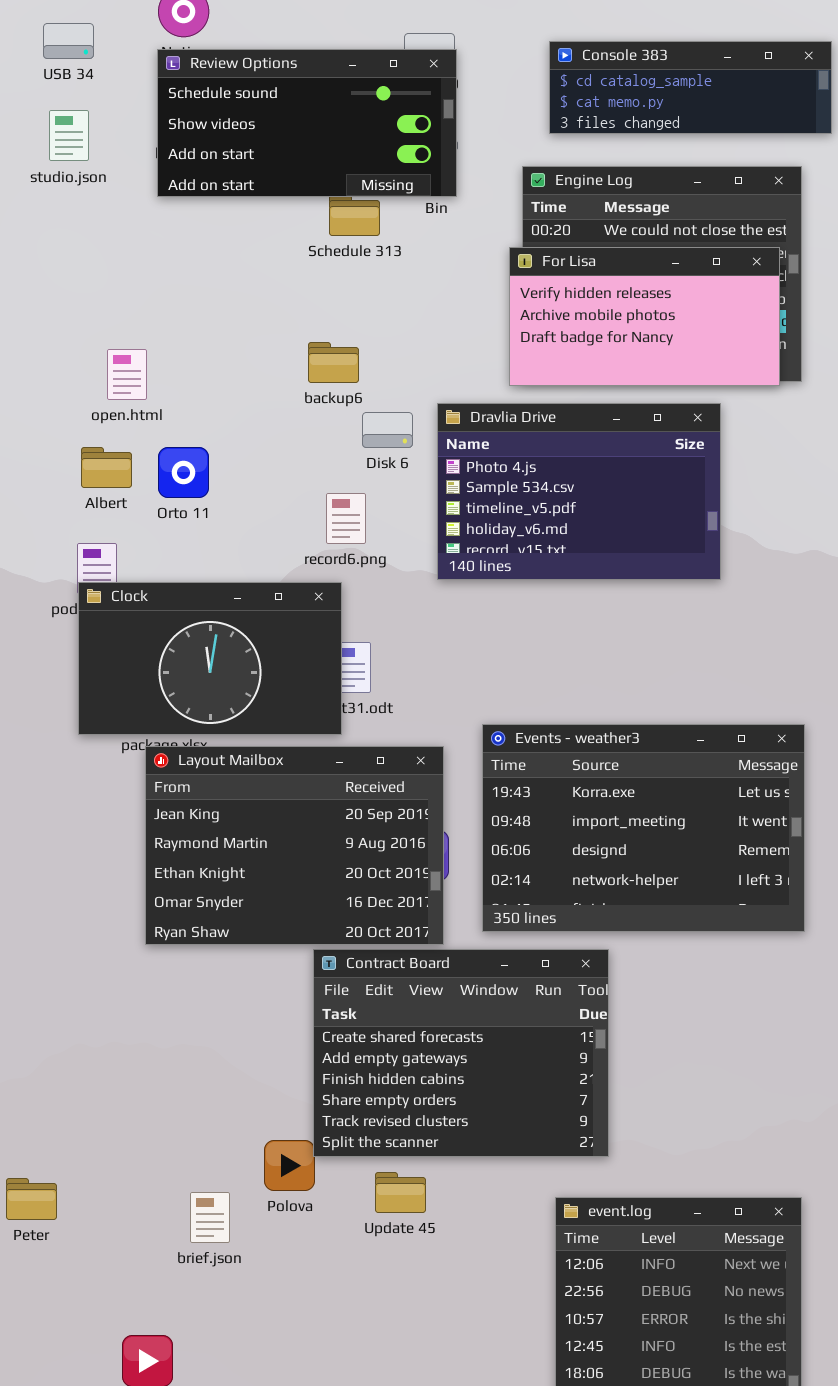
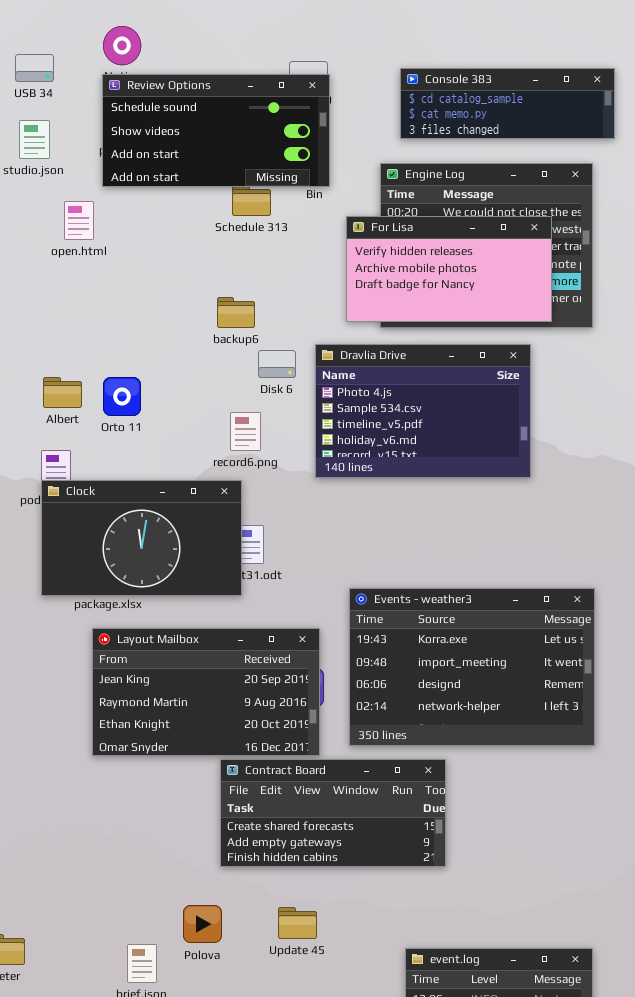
For Lisa: [509,247,780,386] -> [346,216,552,322], moved
open.html: [107,349,147,400] -> [64,201,94,240], moved
Layout Mailbox: [145,746,444,945] -> [92,628,320,756], resized
Contract Board: [313,949,609,1157] -> [220,759,446,867], resized
Update 45: [375,1172,426,1213] -> [278,907,317,939], moved

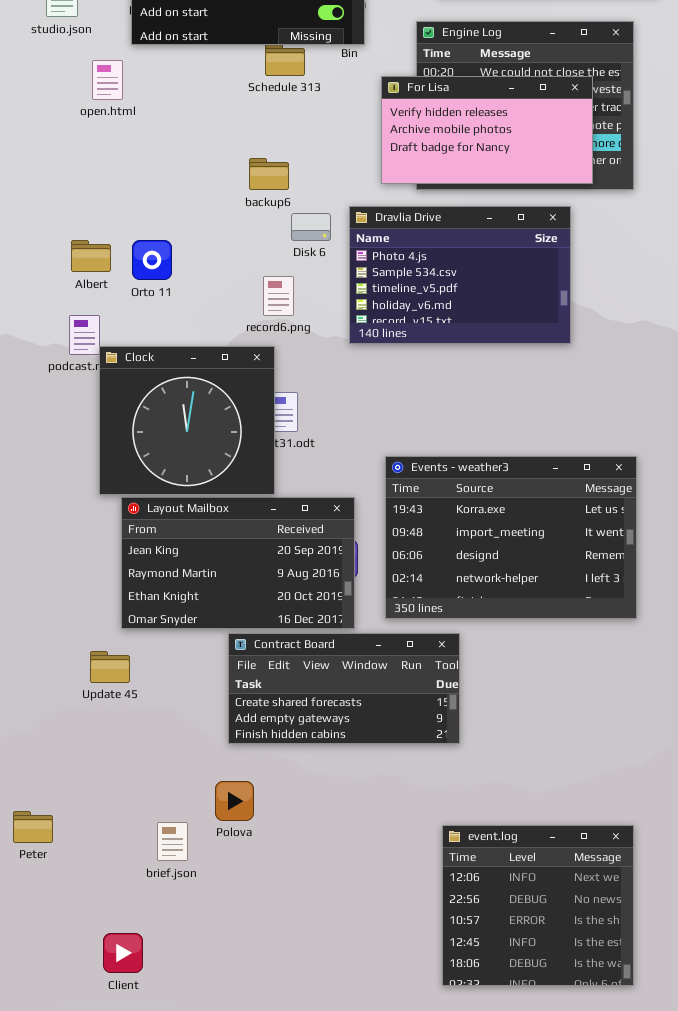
Clock: [41,480,242,596] -> [99,346,275,495], resized
Contract Board: [220,759,446,867] -> [228,633,460,744], moved
Update 45: [278,907,317,939] -> [90,651,130,683], moved

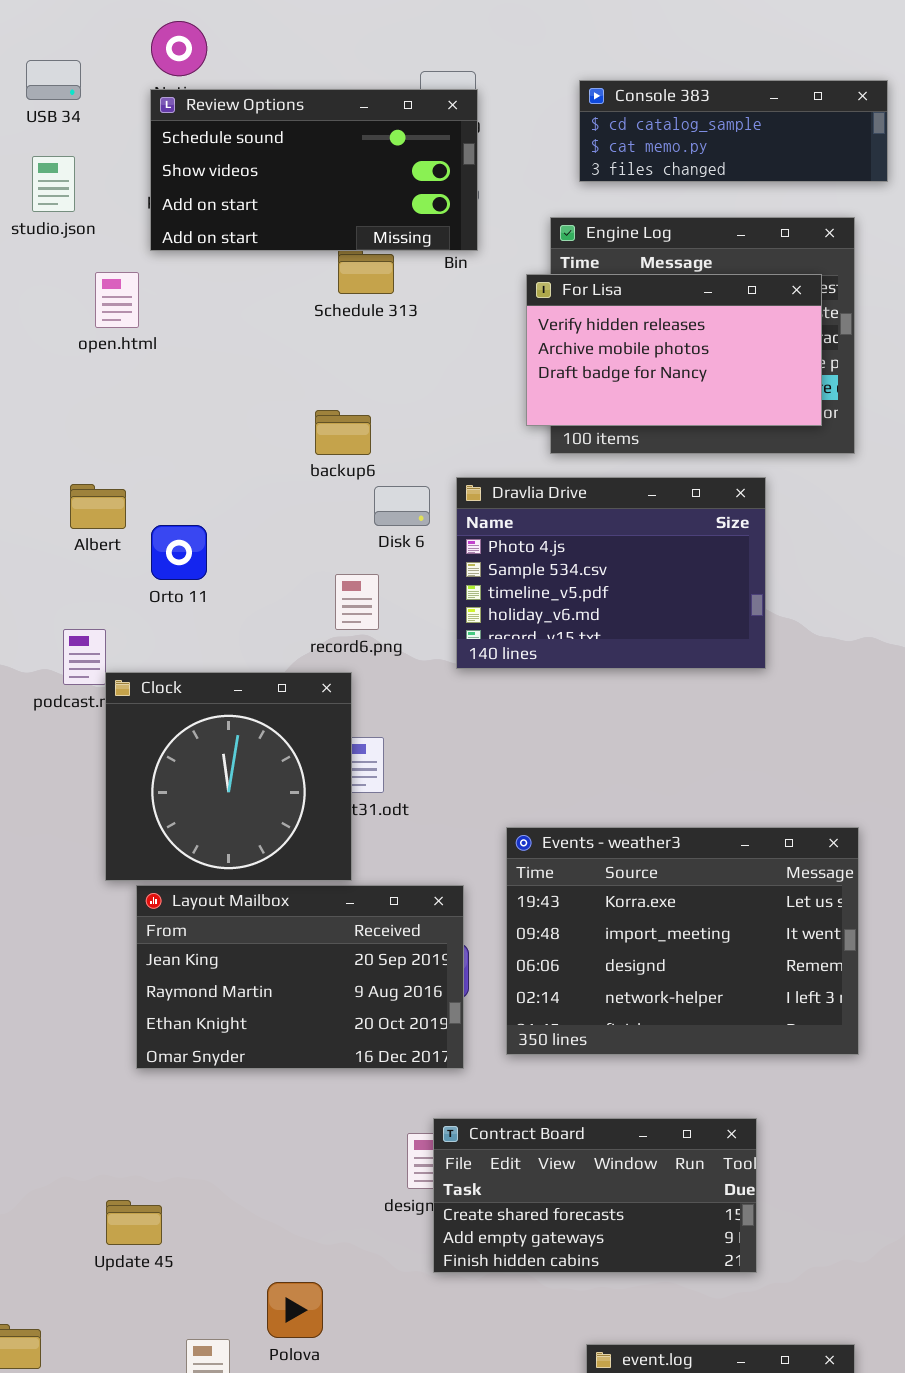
For Lisa: [381,76,593,184] -> [526,274,822,426], moved
Albert: [71,240,111,272] -> [70,484,126,529], moved
Contract Board: [228,633,460,744] -> [433,1118,757,1273], moved
Update 45: [90,651,130,683] -> [106,1200,162,1245], moved

